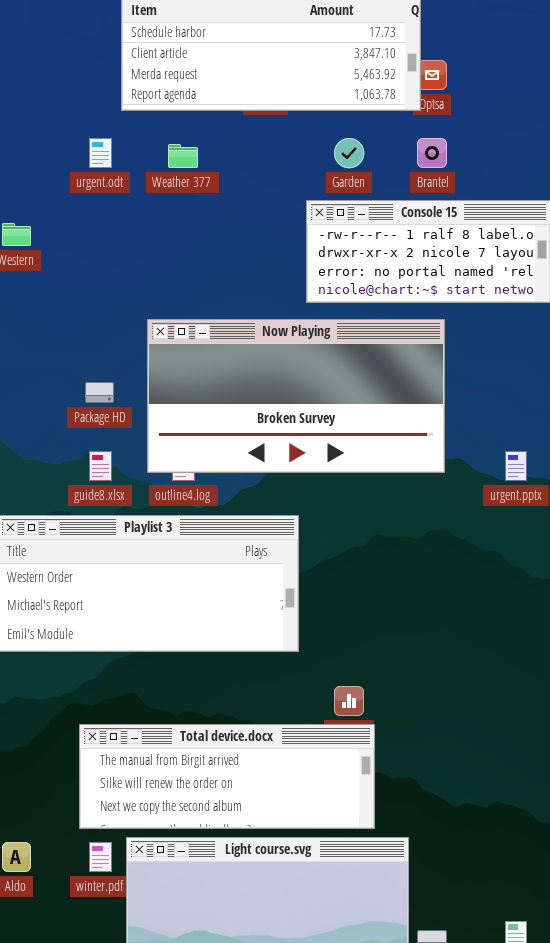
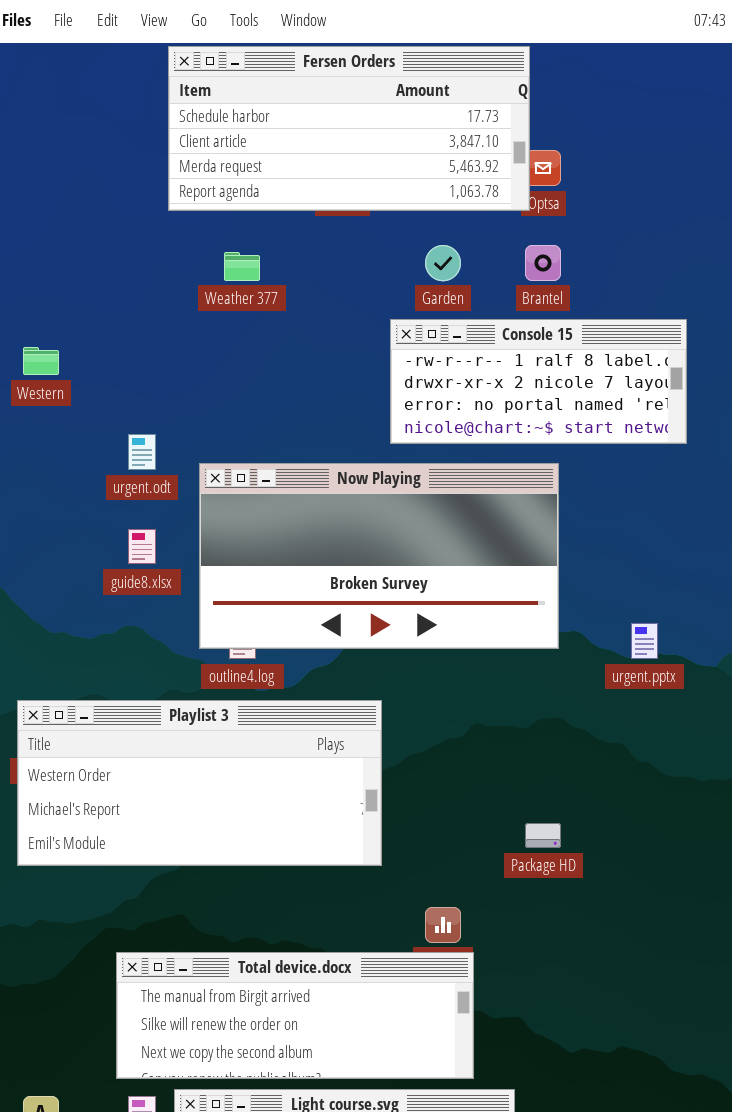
urgent.odt: [89,138,112,168] -> [128,434,156,470], moved
Package HD: [85,382,114,403] -> [525,823,561,848], moved
guide8.xlsx: [89,451,112,481] -> [128,529,156,564], moved

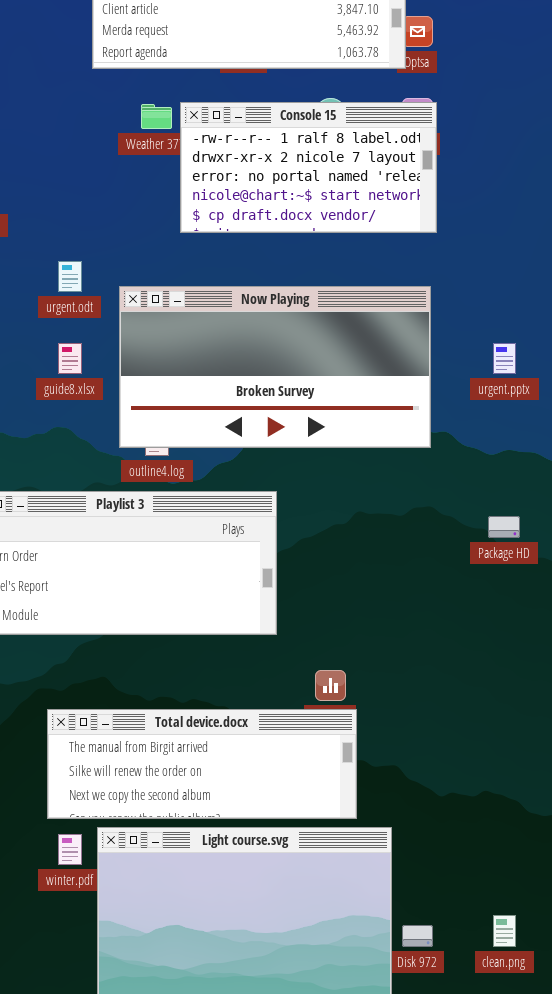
Console 15: [390,319,687,444] -> [180,102,437,233], moved, resized
urgent.pptx: [631,623,658,659] -> [493,343,516,374], moved
Package HD: [525,823,561,848] -> [488,516,520,538], moved

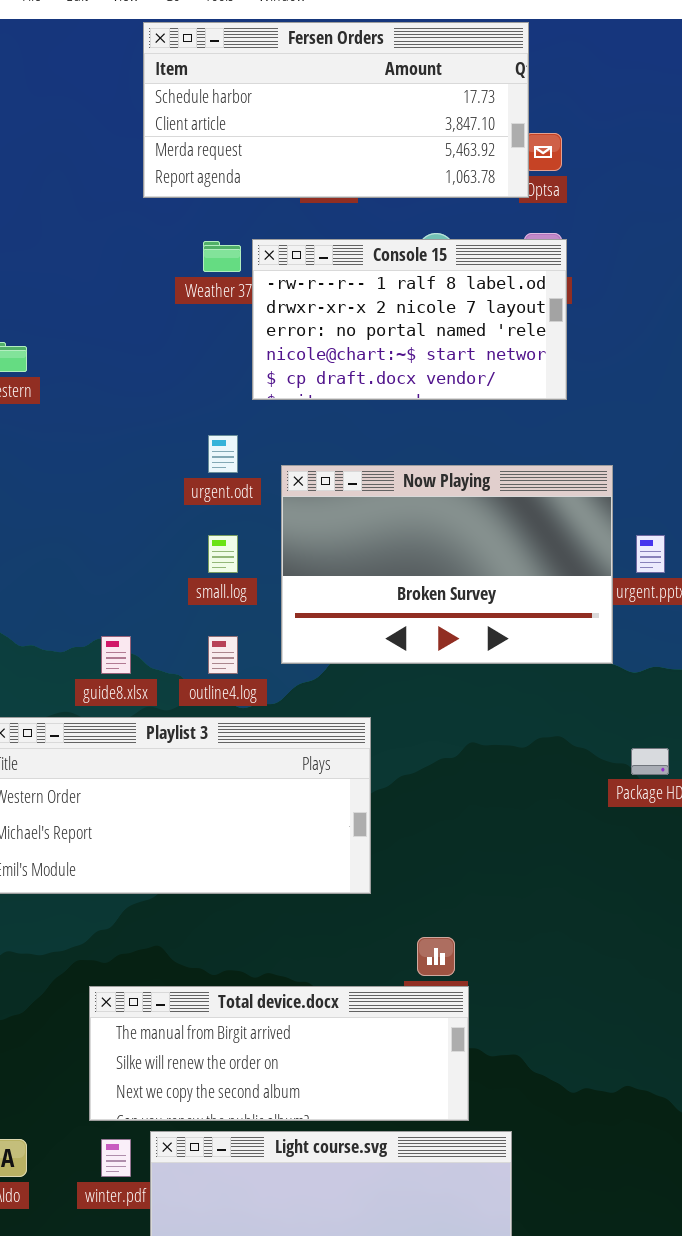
urgent.odt: [58,261,82,292] -> [208,435,238,473], moved
Now Playing: [119,286,431,448] -> [281,465,613,664], moved, resized
guide8.xlsx: [58,343,82,374] -> [101,636,131,674], moved

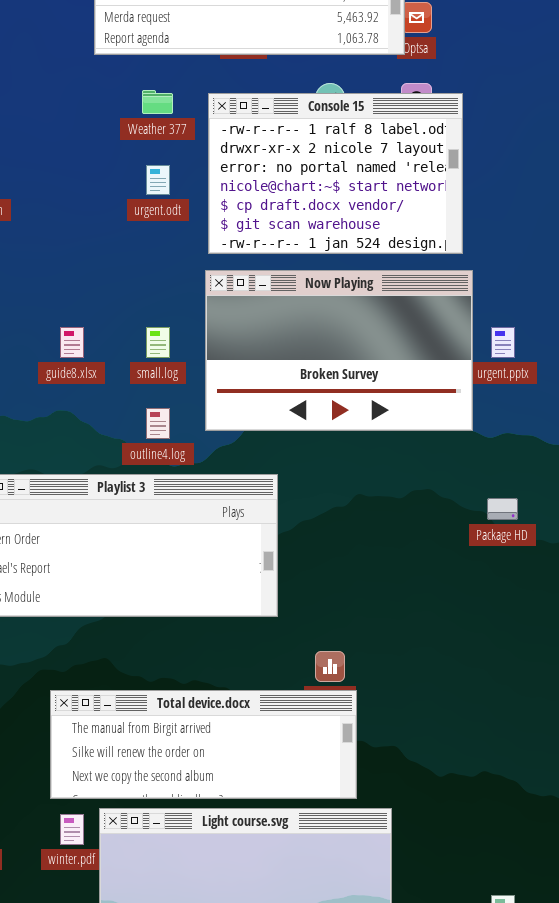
Console 15: [252,239,567,400] -> [208,93,463,254], moved, resized
urgent.odt: [208,435,238,473] -> [146,165,170,195], moved
guide8.xlsx: [101,636,131,674] -> [60,327,84,358], moved

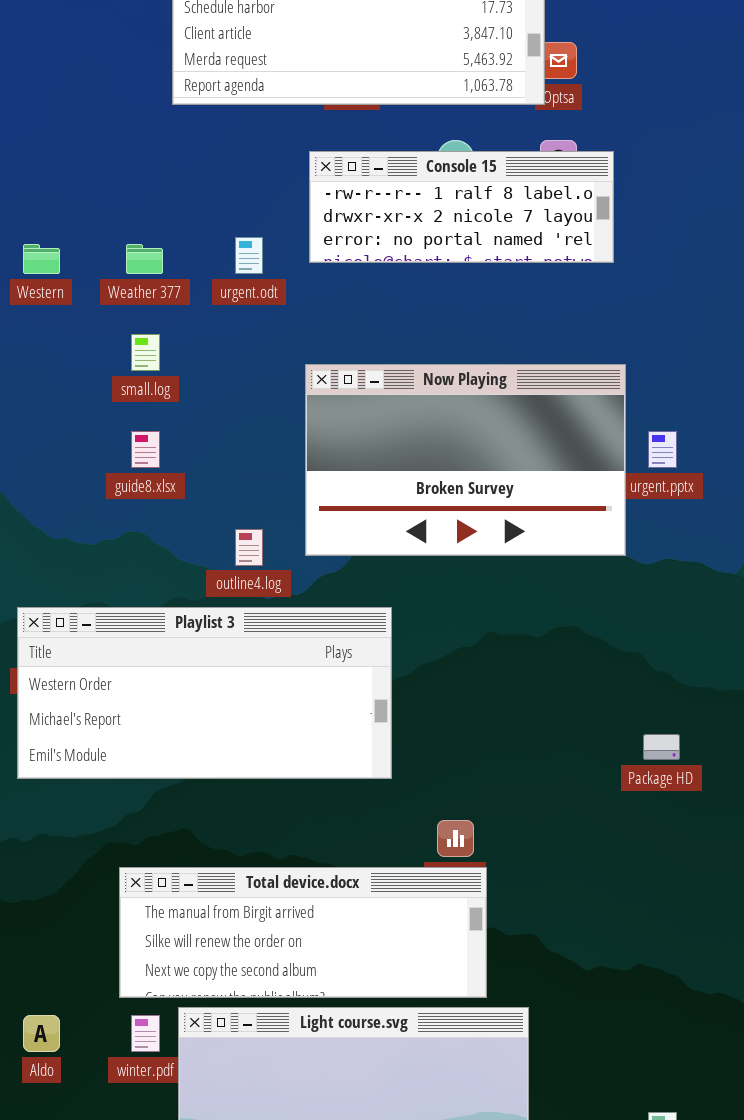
Weather 377: [142,90,173,114] -> [126,244,163,274], moved
Console 15: [208,93,463,254] -> [309,151,614,263], resized
small.log: [146,327,170,358] -> [131,334,160,371], moved
Package HD: [487,498,518,520] -> [643,734,680,760], moved

